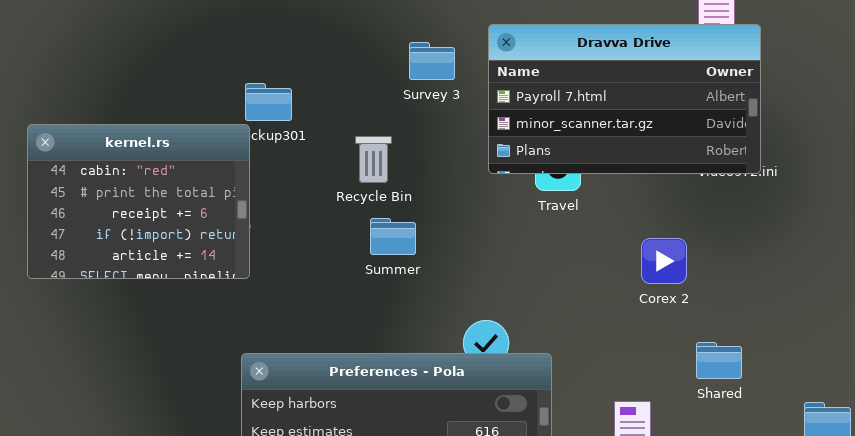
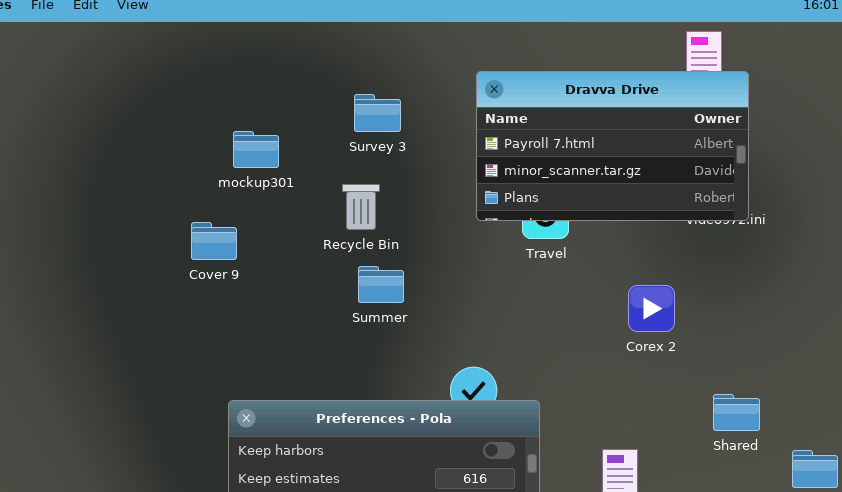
Survey 3: [409,42,455,80] -> [354,94,401,132], moved
kernel.rs: [27,124,250,279] -> none, closed
Shared: [696,342,742,379] -> [713,394,760,431], moved

